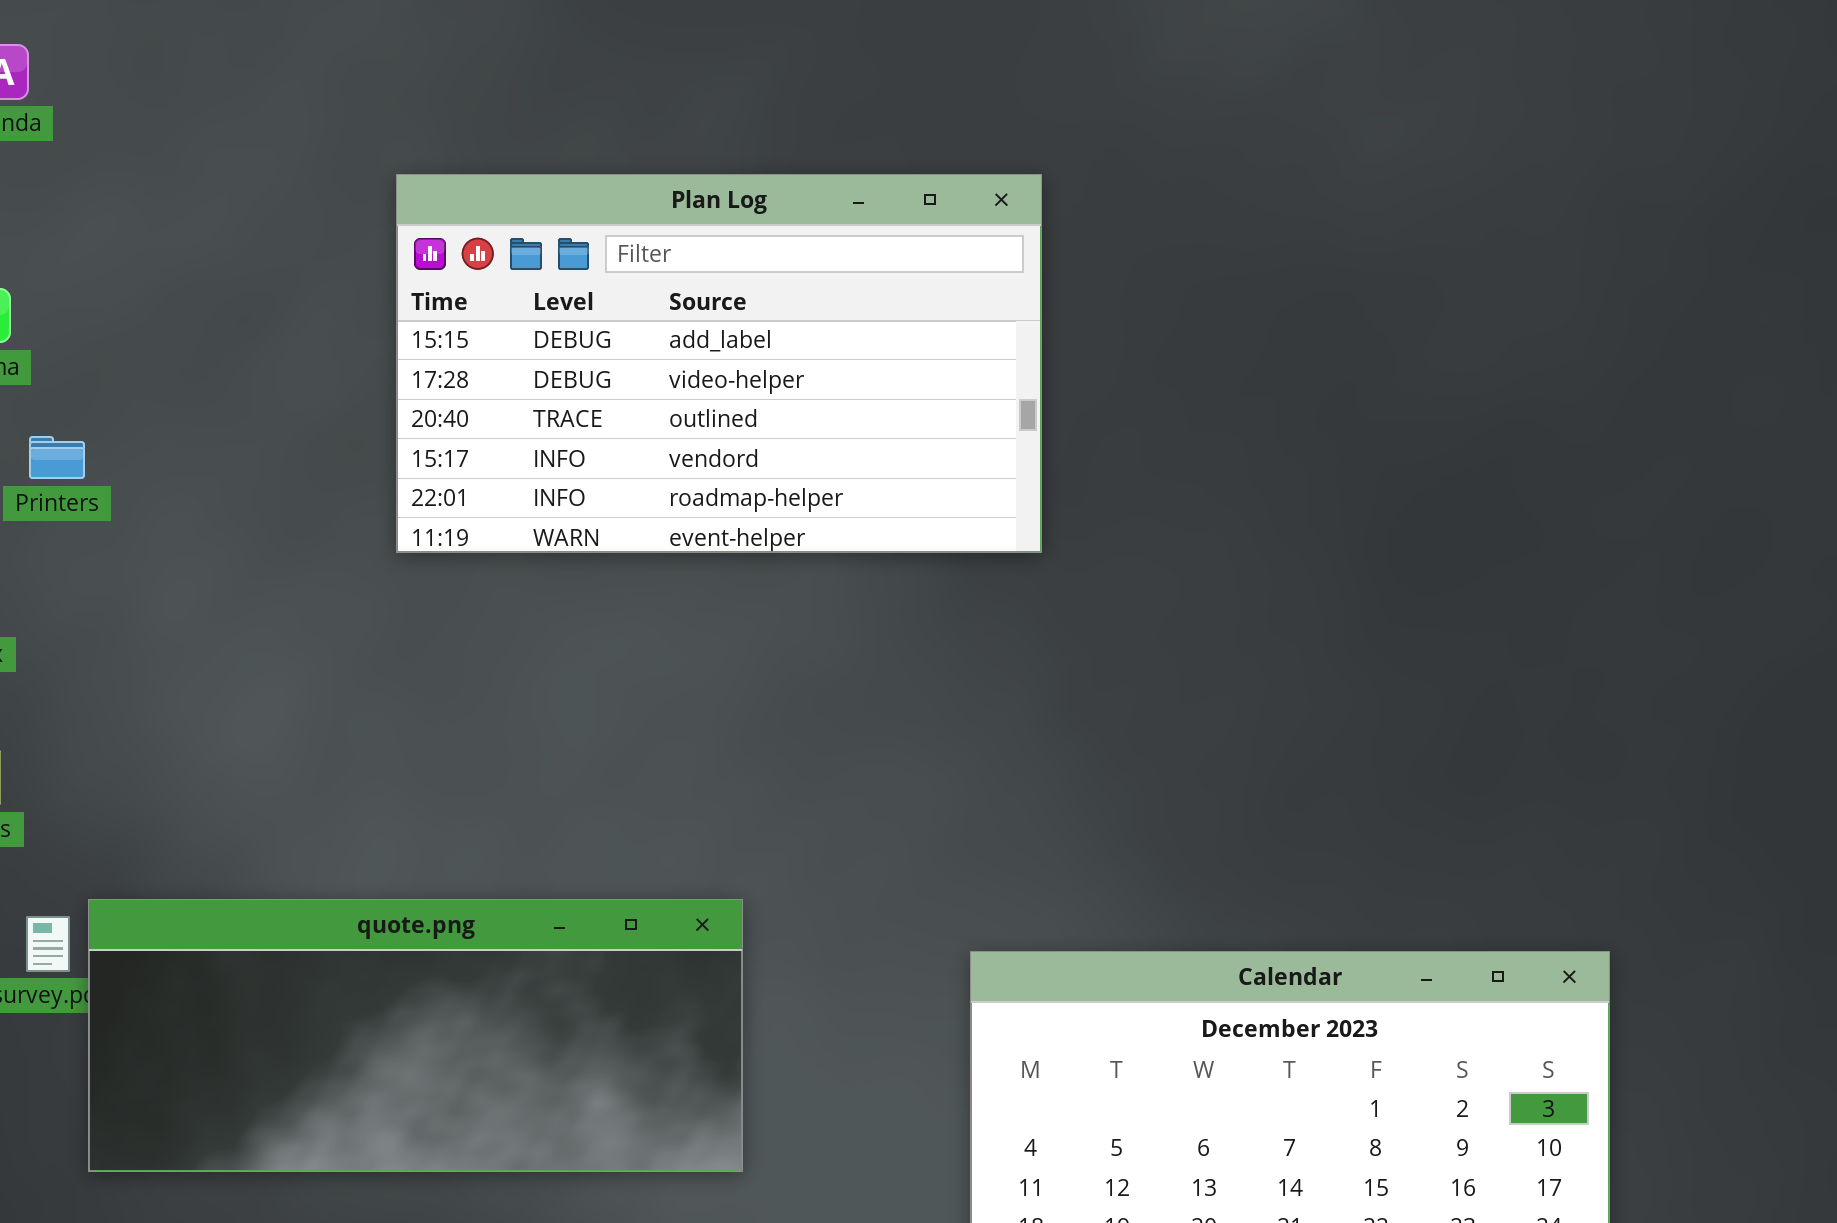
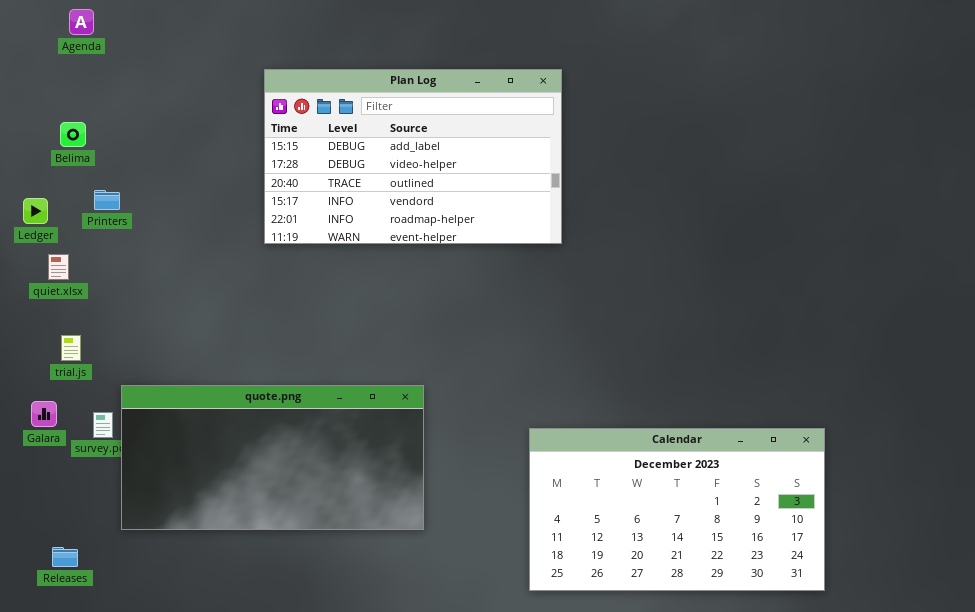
quote.png: [88,899,743,1172] -> [121,385,424,530], resized

